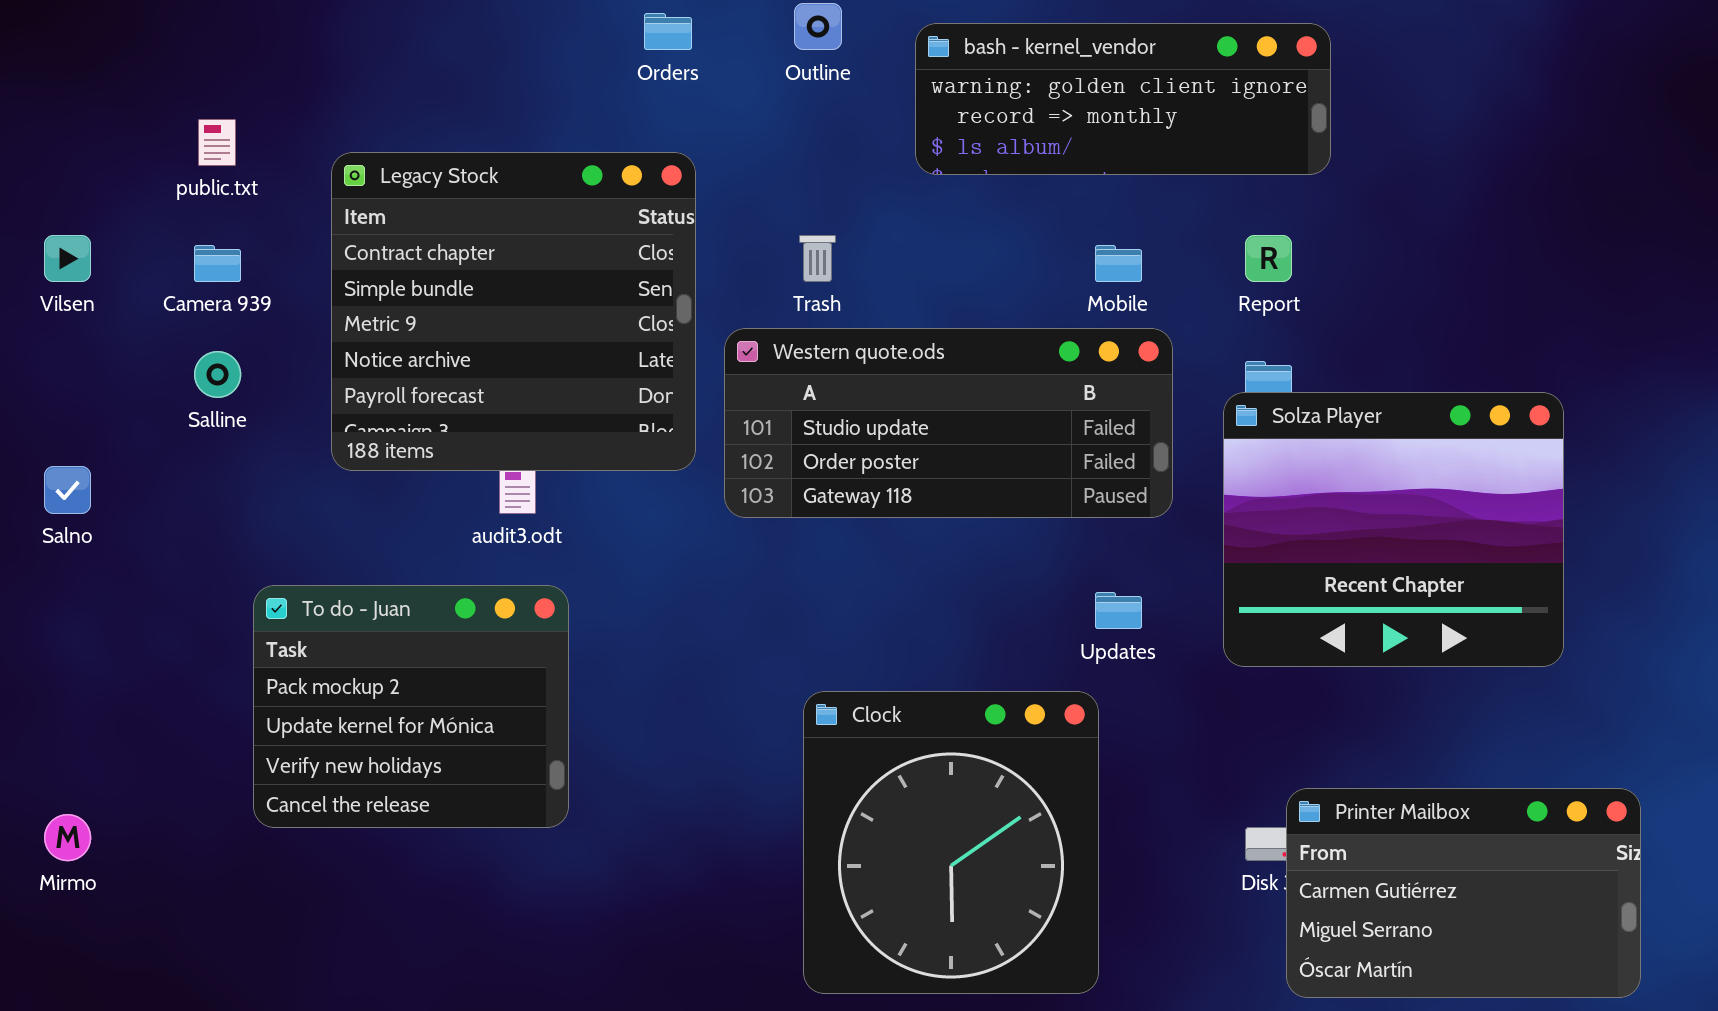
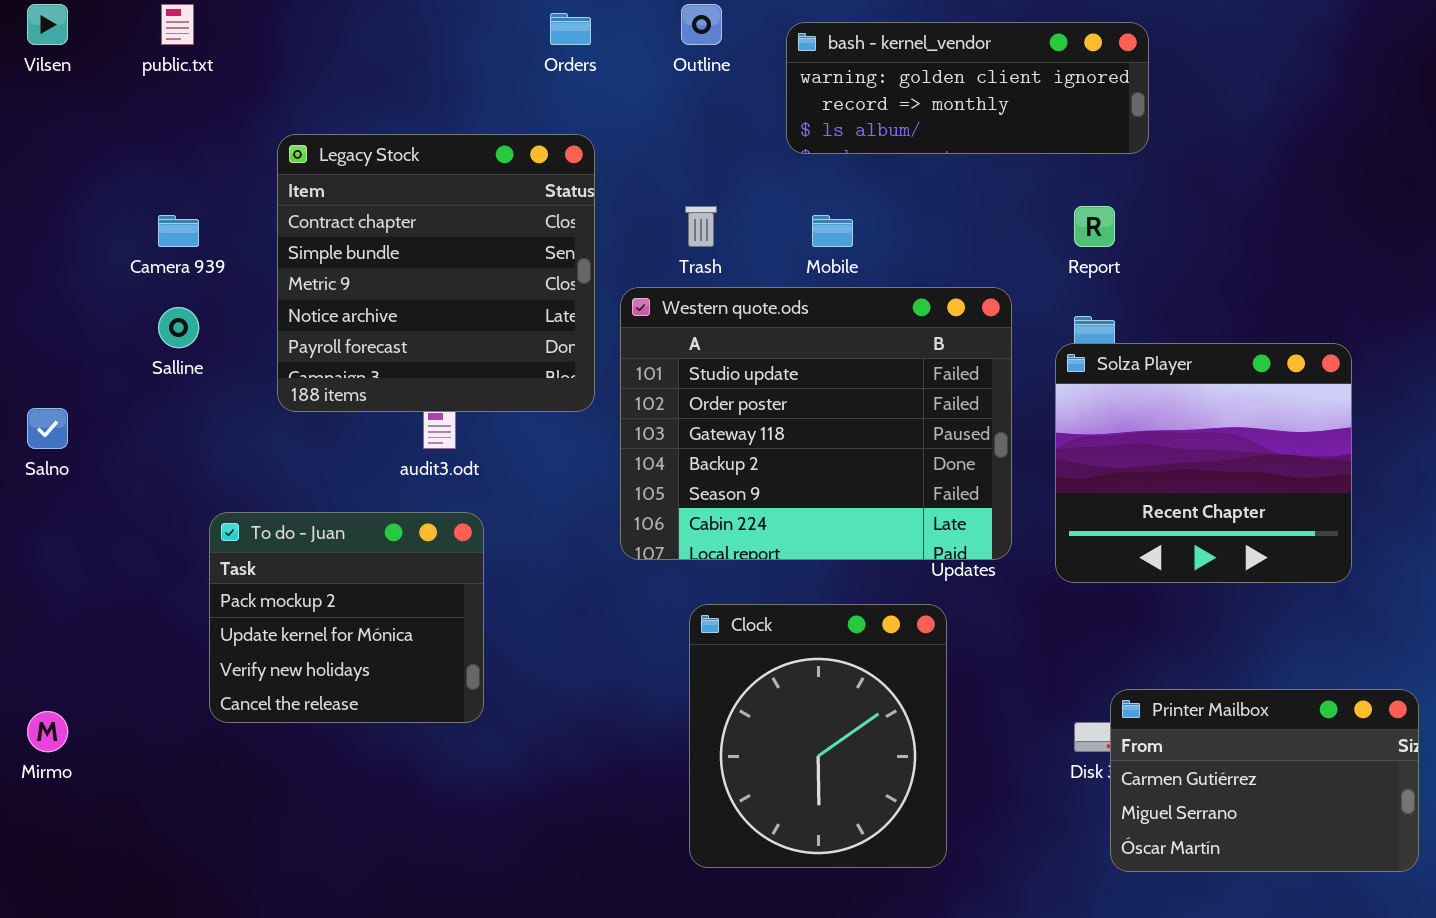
public.txt: [198,119,236,166] -> [161,4,194,45], moved
Vilsen: [44,235,91,282] -> [27,4,68,45], moved
Mobile: [1095,245,1142,282] -> [812,215,853,247], moved
Western quote.ods: [724,328,1173,518] -> [620,287,1012,560], resized

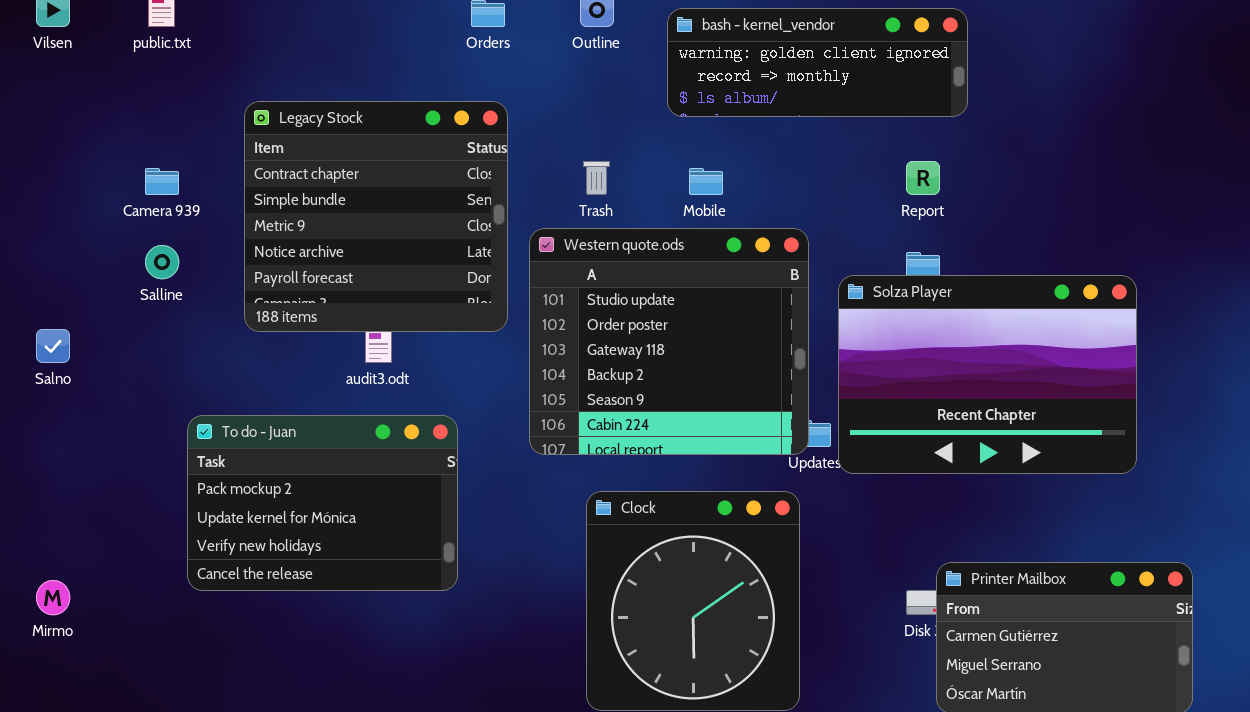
Western quote.ods: [620,287,1012,560] -> [529,228,809,455], resized
Solza Player: [1055,343,1352,583] -> [838,275,1137,474], resized
To do - Juan: [209,512,484,723] -> [187,415,458,591], resized

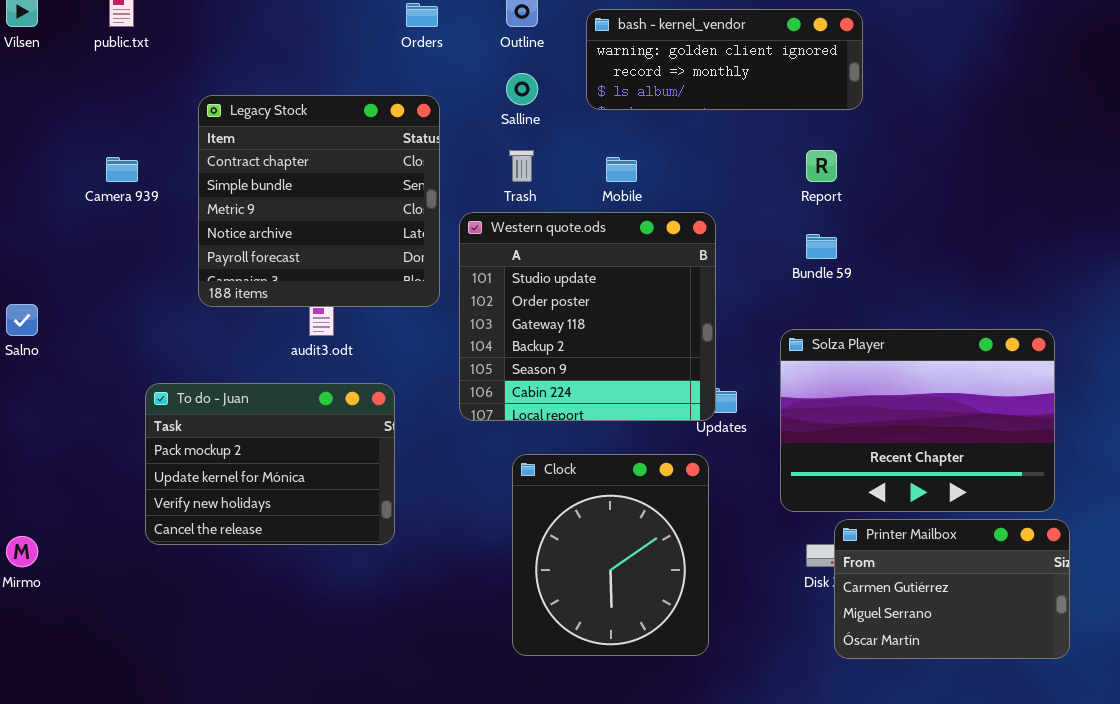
Salline: [145,245,179,279] -> [506,73,538,105], moved
Solza Player: [838,275,1137,474] -> [780,329,1055,512], moved

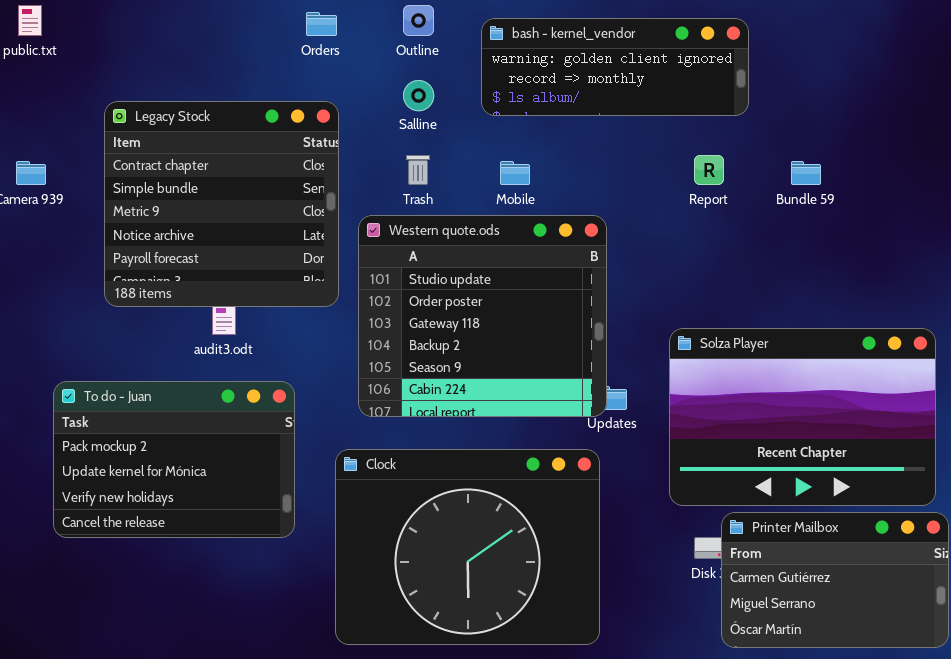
Bundle 59: [806,234,837,259] -> [791,161,821,185], moved
Clock: [512,454,709,656] -> [335,449,600,645], resized

